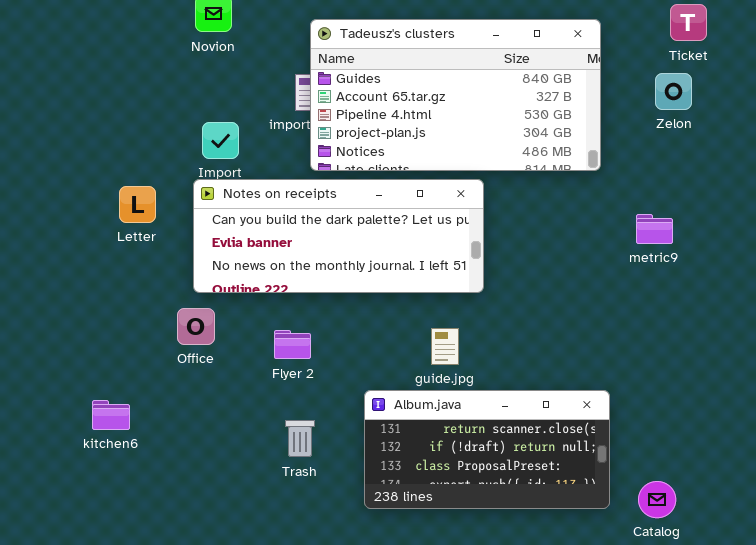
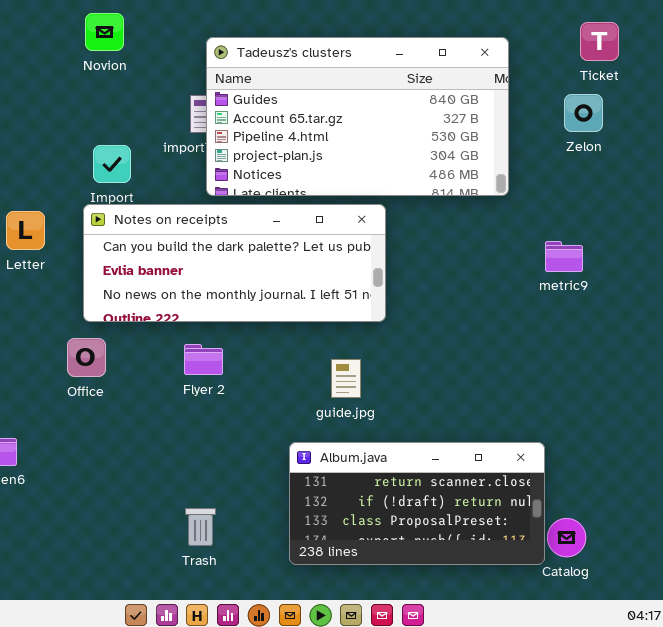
Flyer 2: [274,330,311,359] -> [184,344,223,375], moved
Album.java: [364,390,610,509] -> [289,442,545,565], moved
Trash: [285,420,315,457] -> [185,508,216,546], moved

